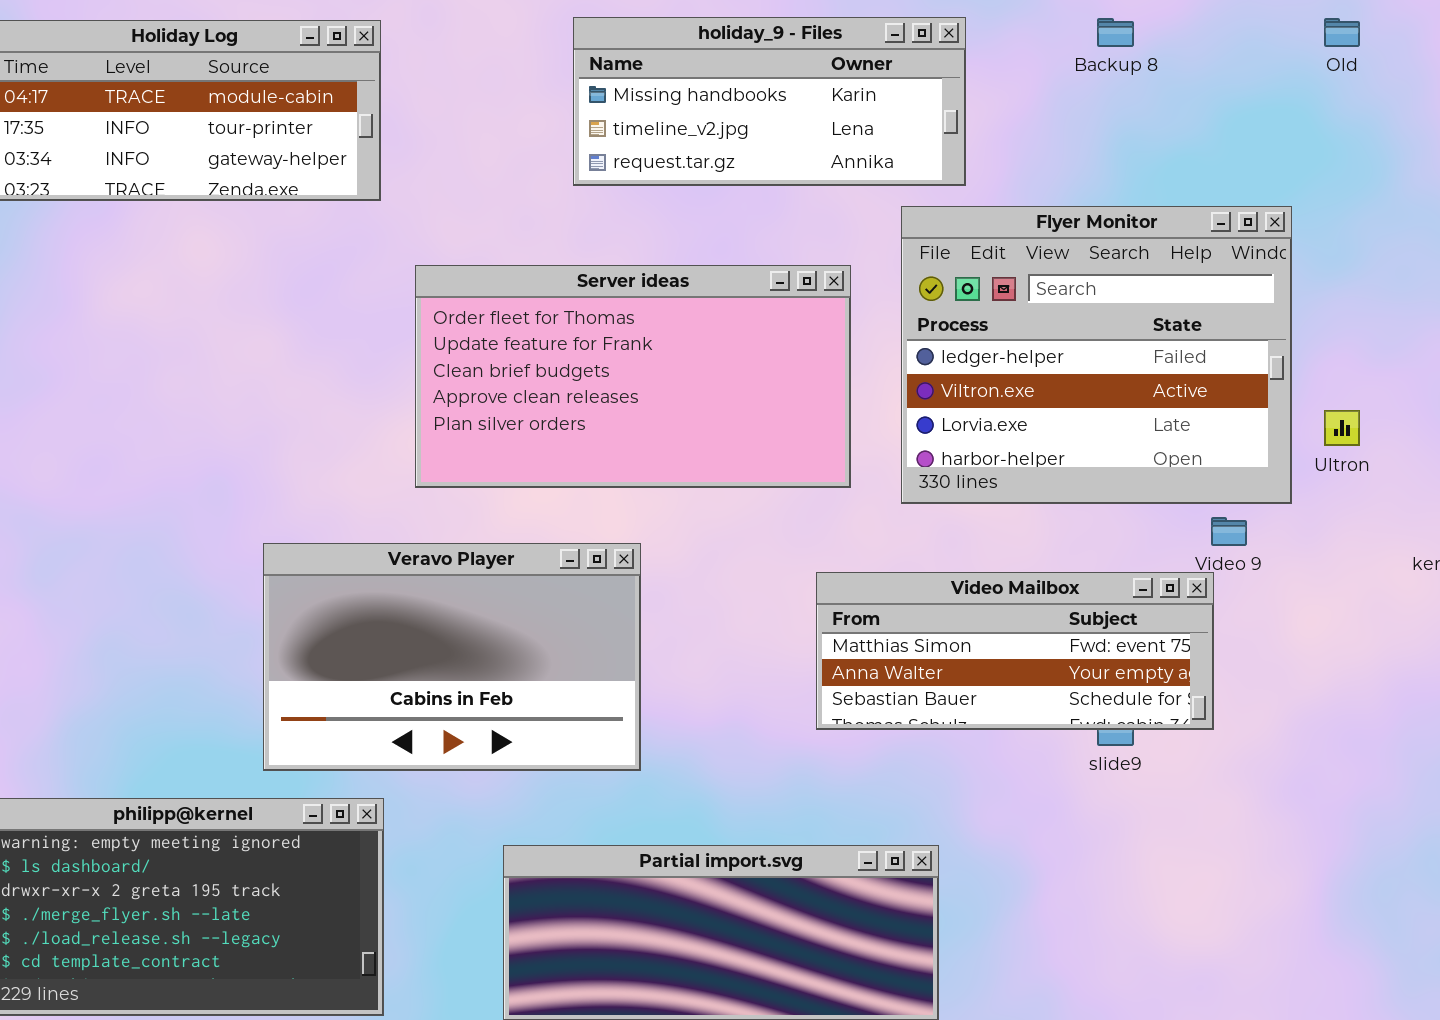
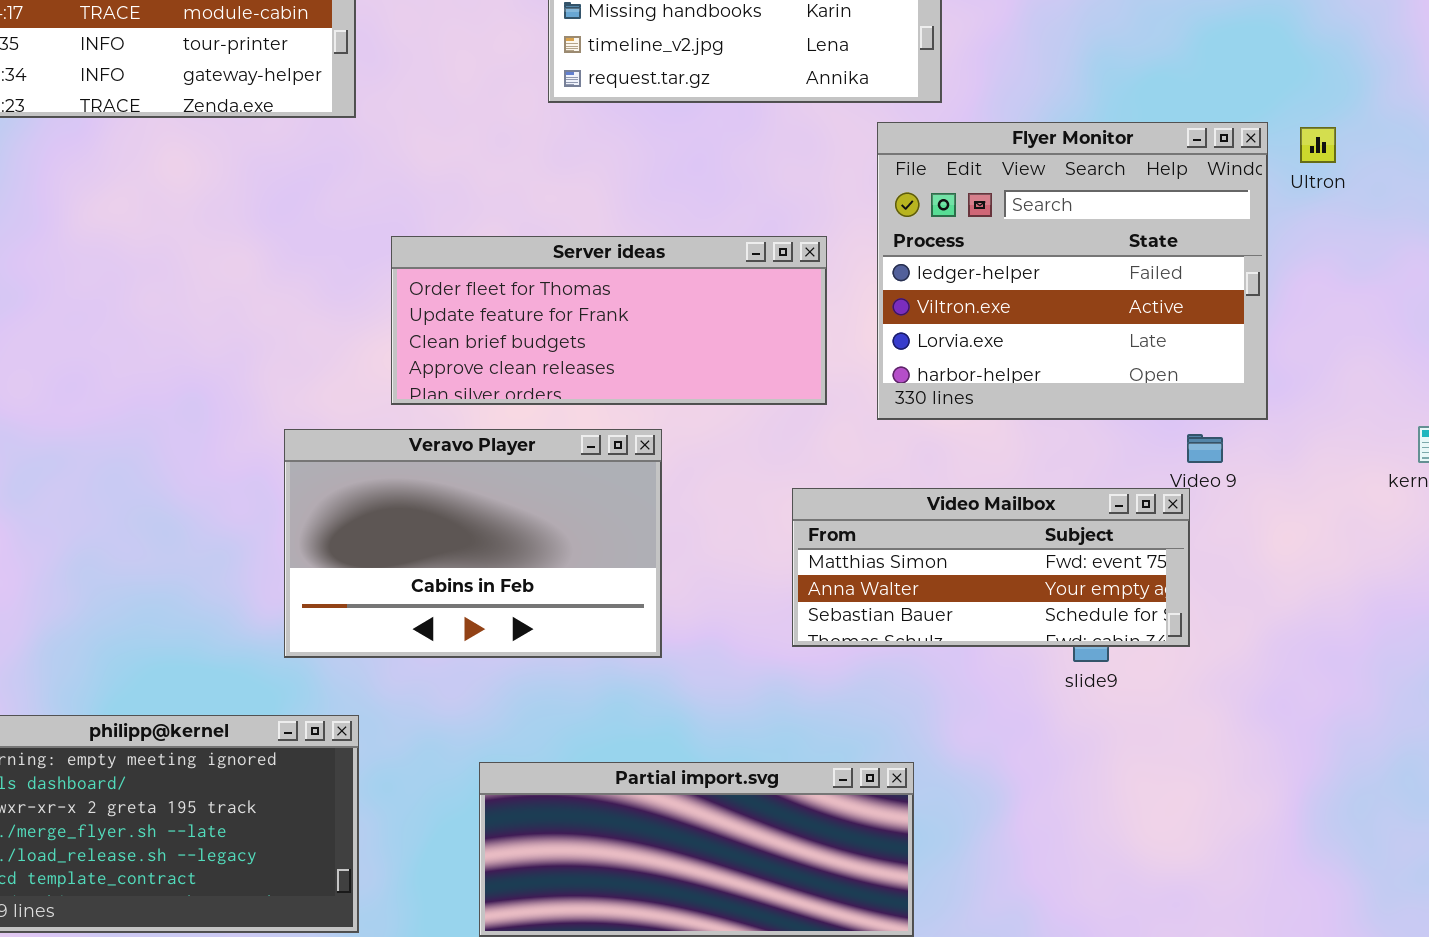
Server ideas: [415,265,851,488] -> [391,236,827,405], resized
Ultron: [1324,410,1360,446] -> [1300,127,1336,163], moved
Veravo Player: [263,543,641,771] -> [284,429,662,658], moved

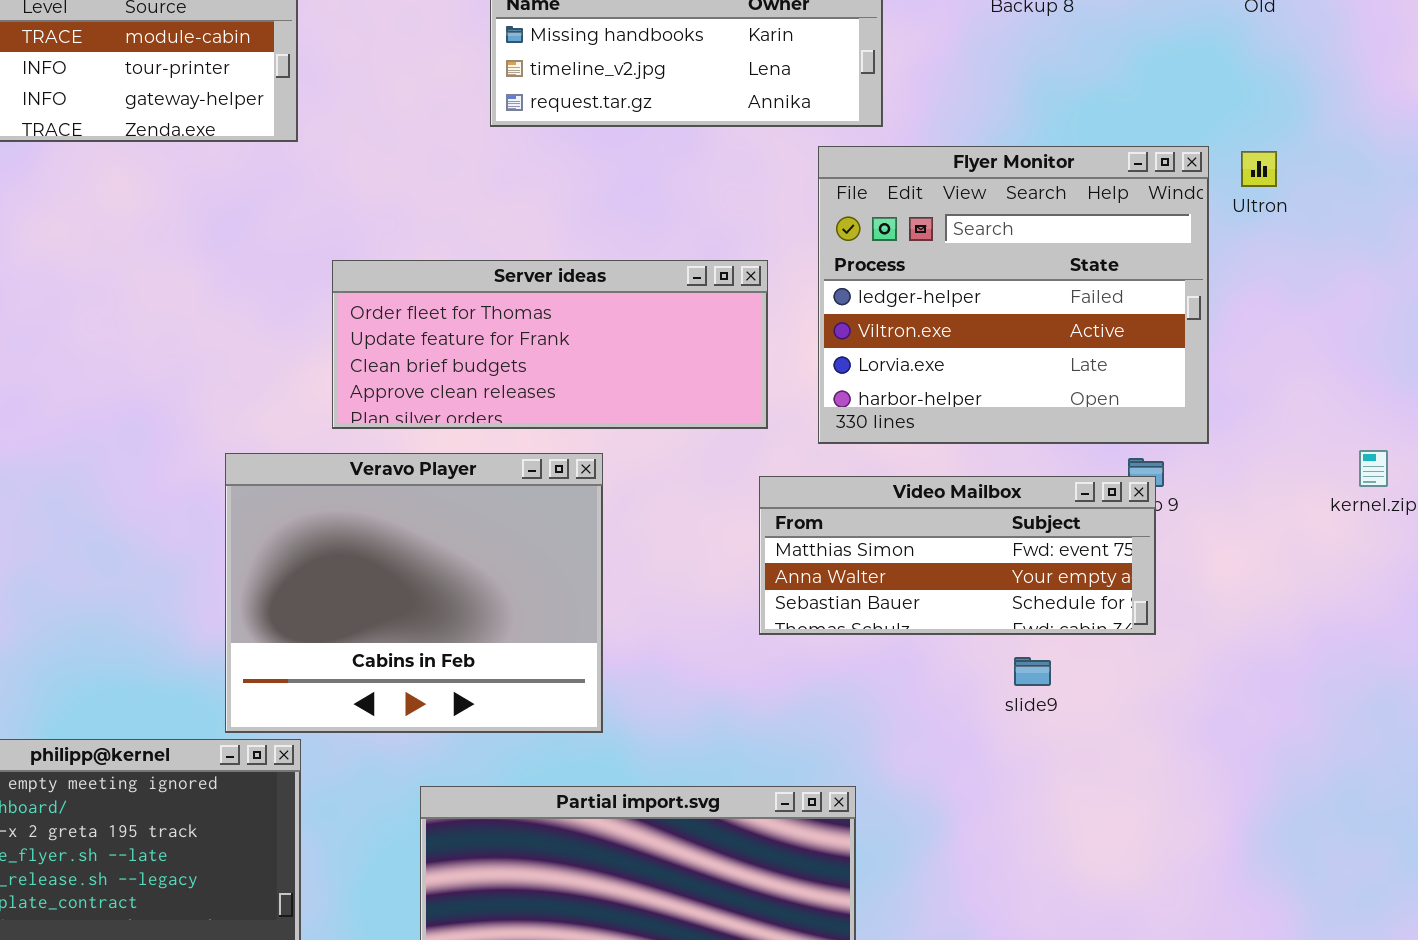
Veravo Player: [284,429,662,658] -> [225,453,603,733], resized
Video Mailbox: [792,488,1190,647] -> [759,476,1156,635], moved

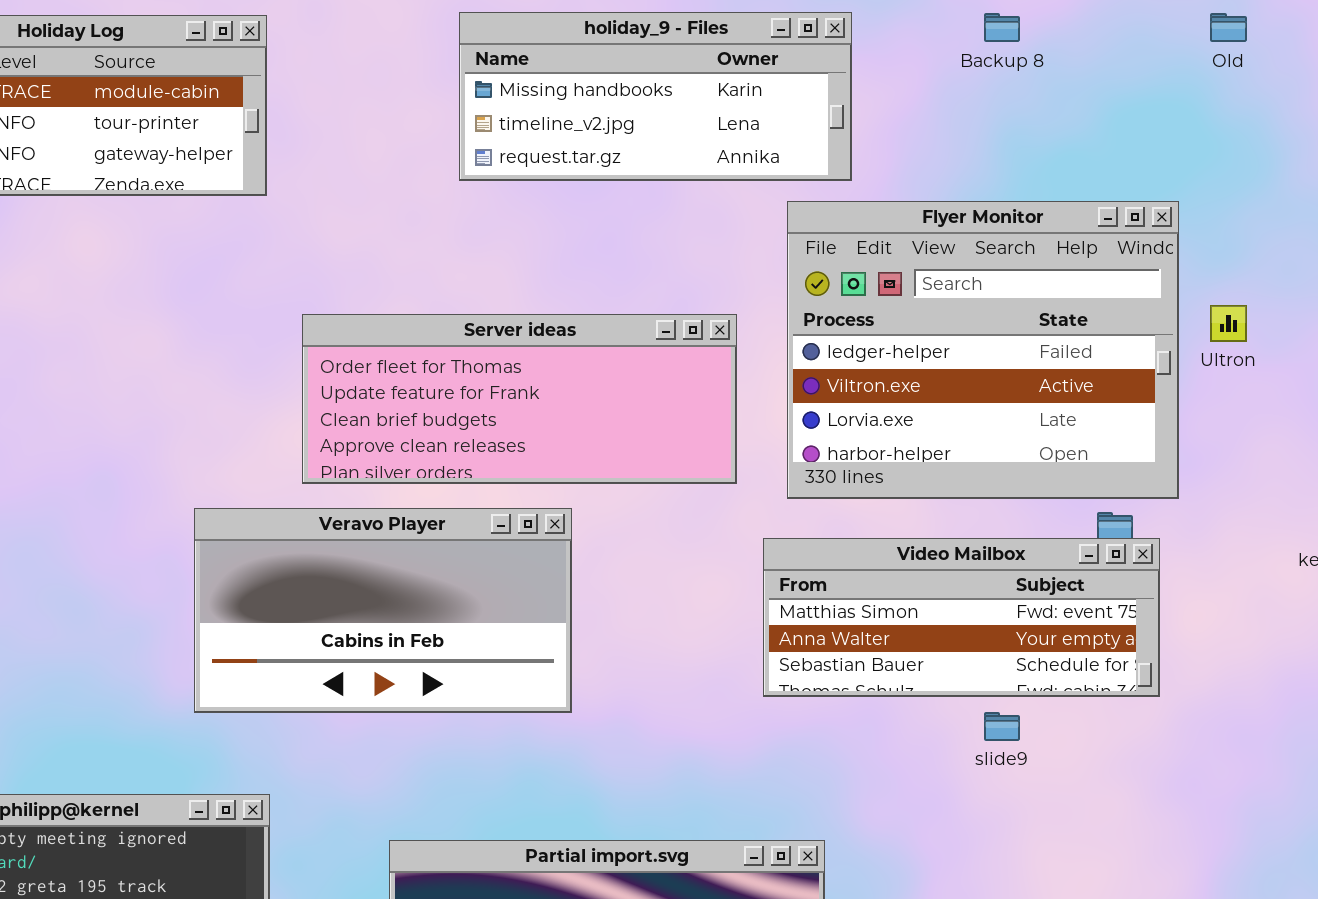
Ultron: [1241,151,1277,187] -> [1210,305,1247,342], moved
Veravo Player: [225,453,603,733] -> [194,508,572,713], resized
Video Mailbox: [759,476,1156,635] -> [763,538,1160,697], moved

